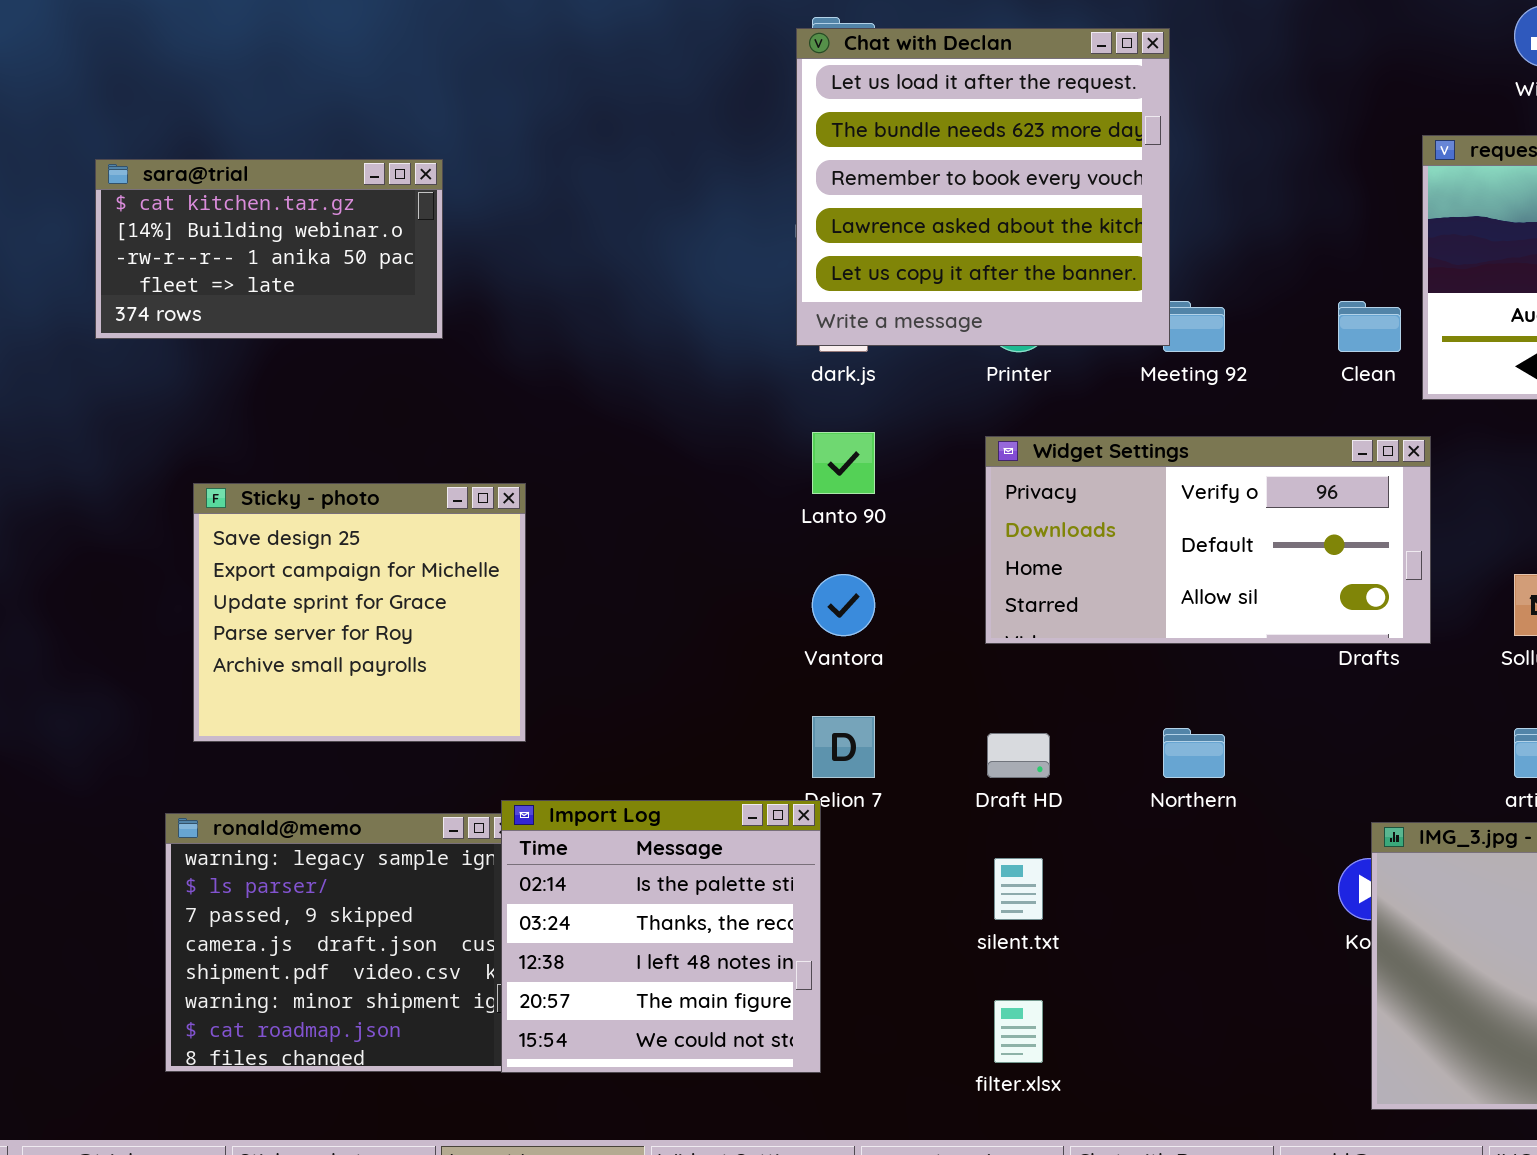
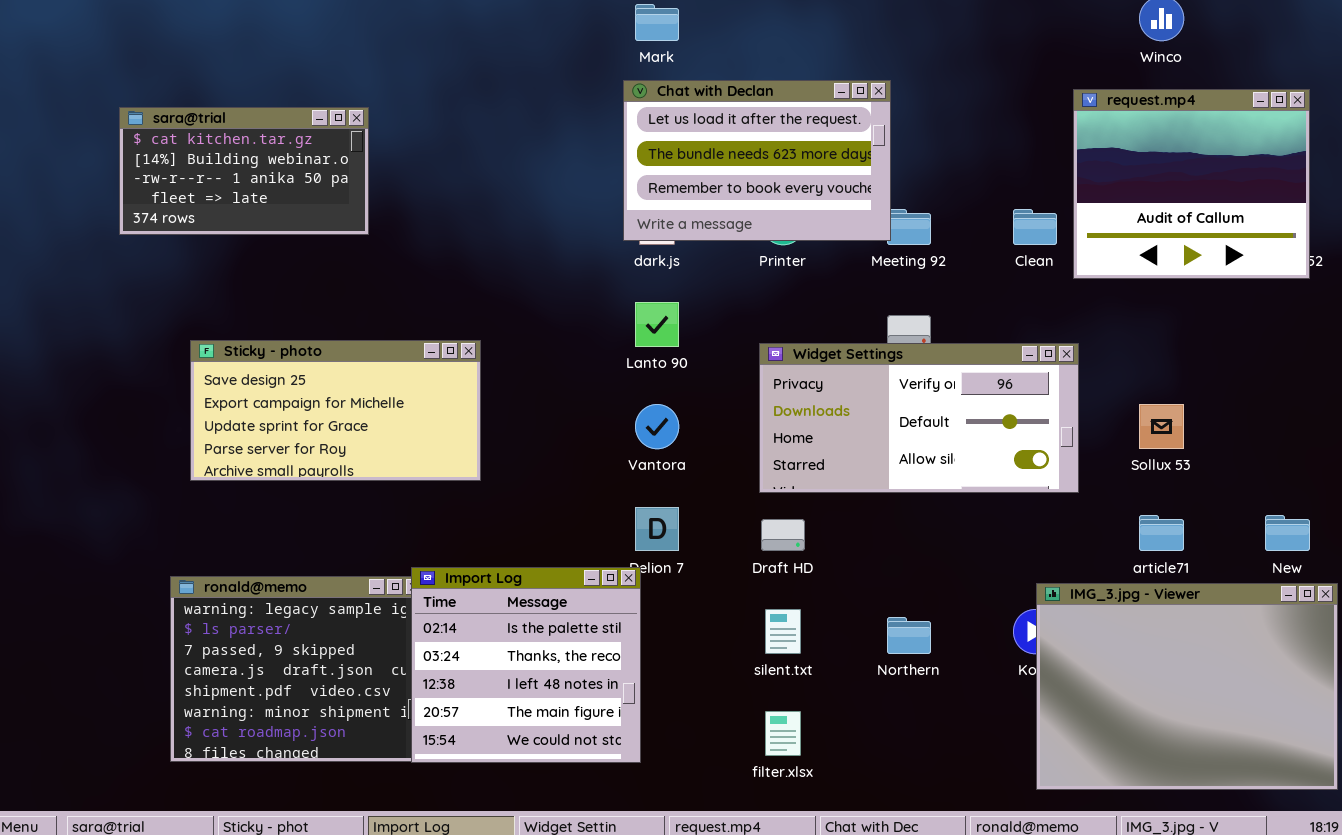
Chat with Declan: [796,28,1170,346] -> [623,80,891,241], resized
Widget Settings: [985,436,1431,644] -> [759,343,1079,493], moved
Sticky - photo: [193,483,526,742] -> [190,340,481,481], resized
Northern: [1163,728,1225,778] -> [887,617,931,654], moved

